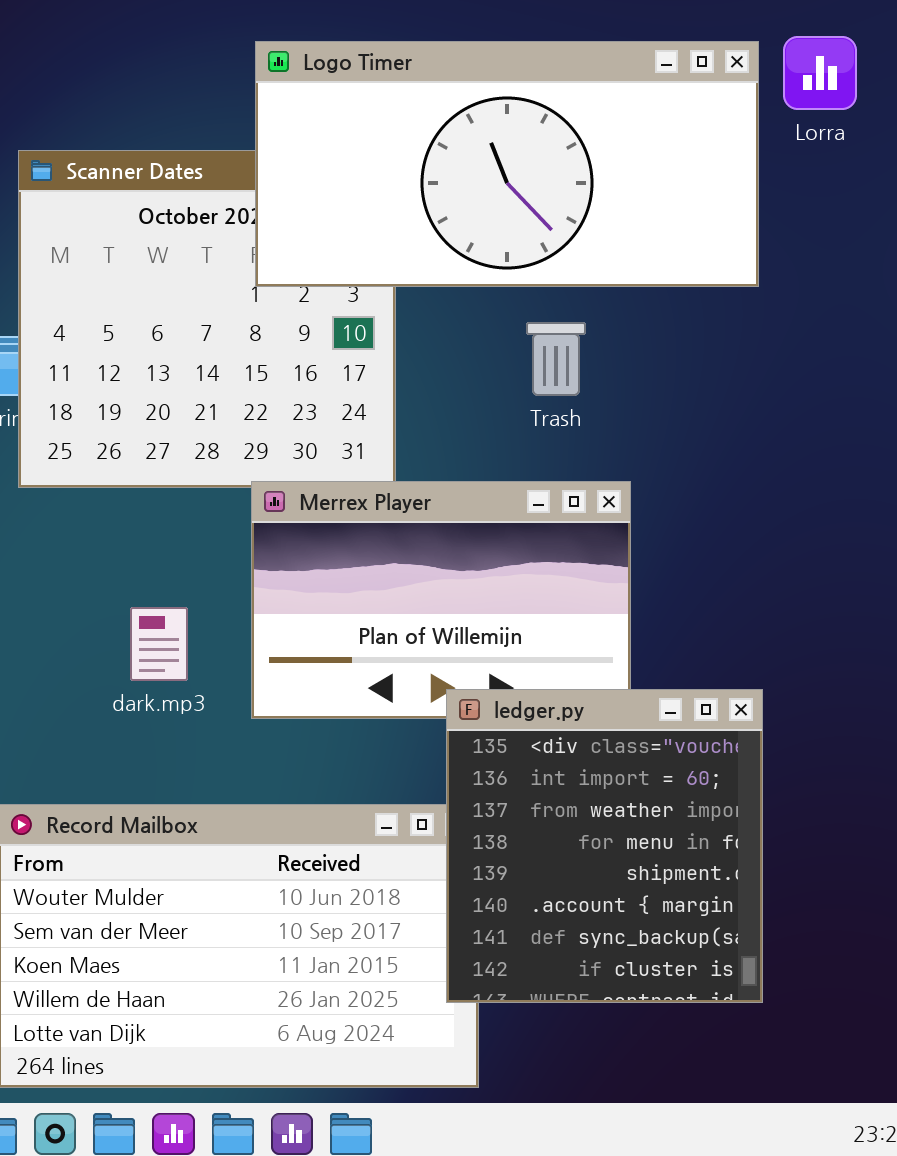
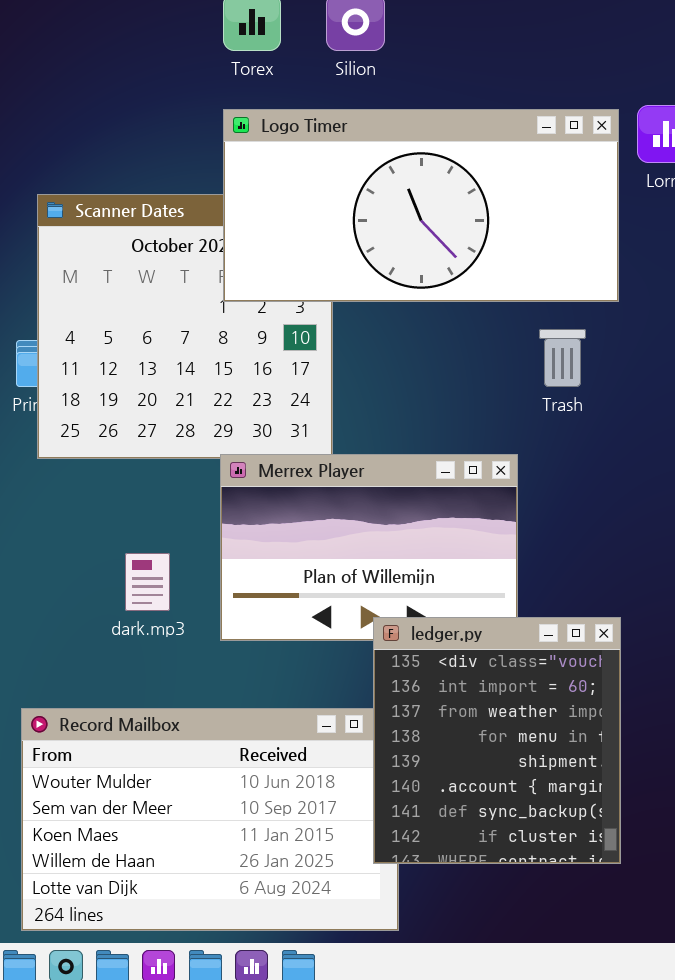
Trash: [526,322,586,396] -> [539,329,586,387], moved

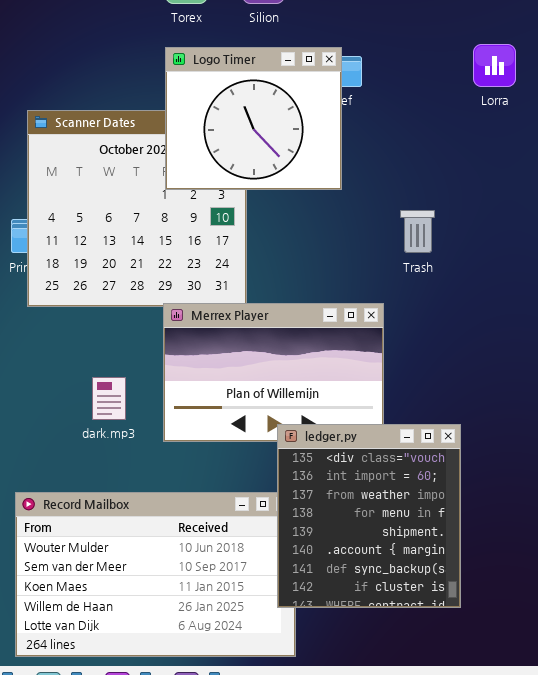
Logo Timer: [223,109,619,302] -> [165,47,342,190], resized

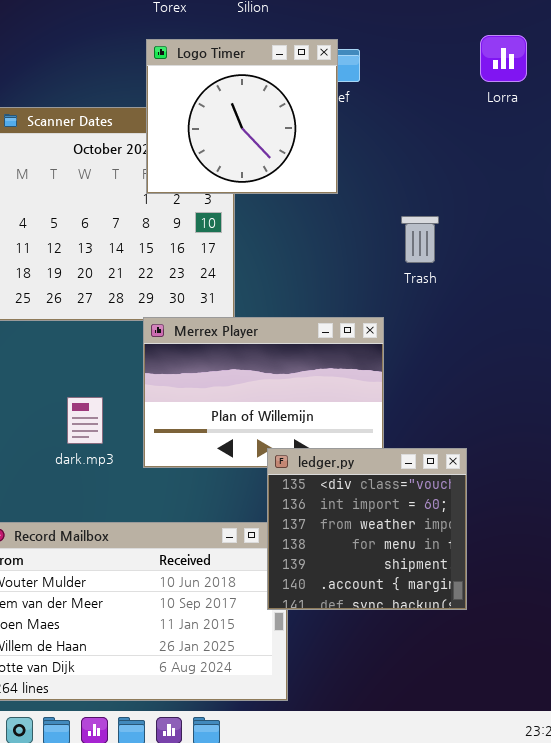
ledger.py: [277,424,461,608] -> [267,448,467,610], resized

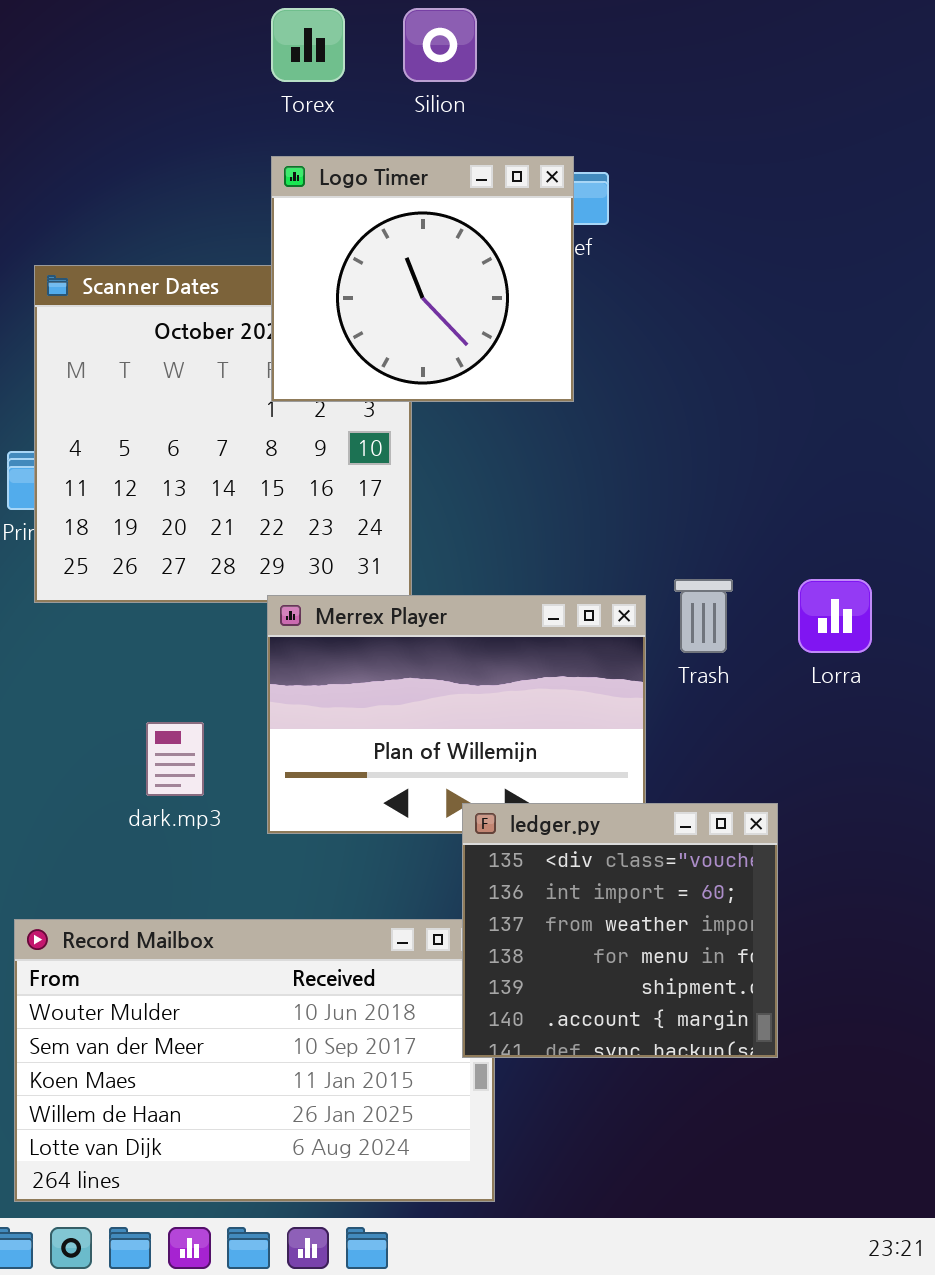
Lorra: [480,35,527,82] -> [798,579,872,653], moved
Trash: [401,216,439,263] -> [674,579,733,653], moved

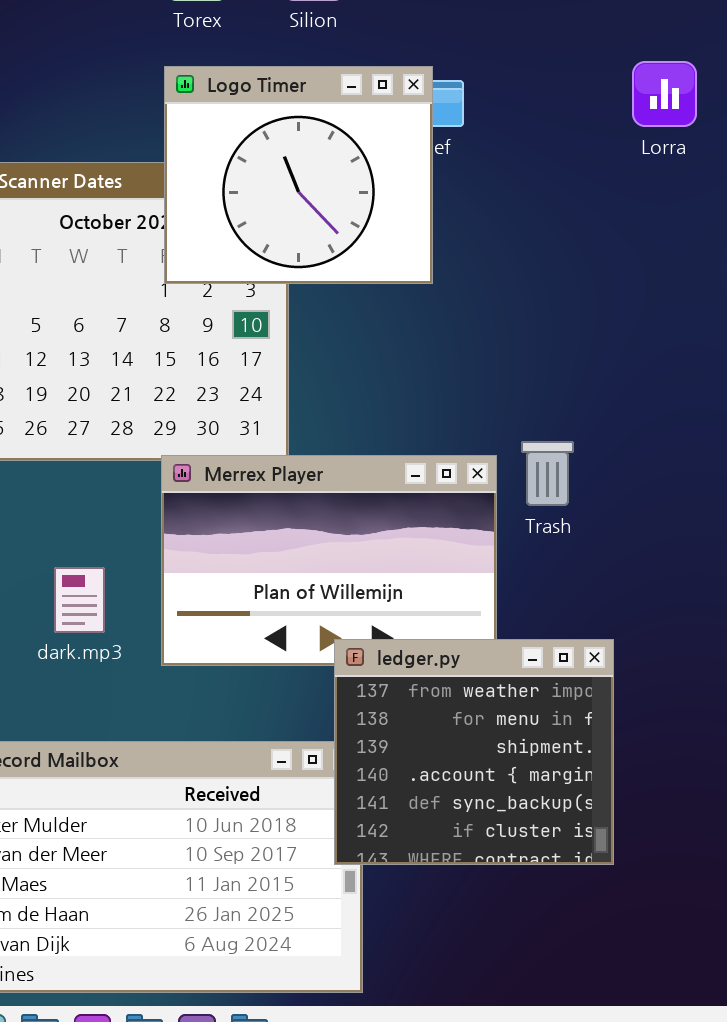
Lorra: [798,579,872,653] -> [632,61,697,127], moved
ledger.py: [462,803,778,1058] -> [334,639,614,865], scrolled down 2 rows

